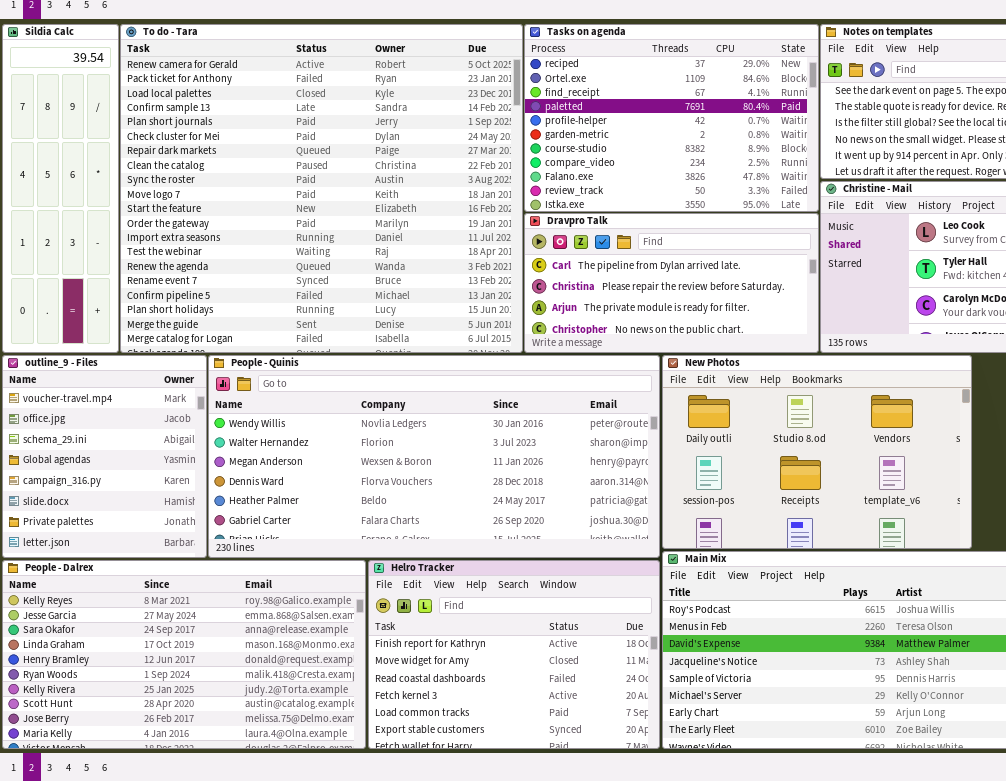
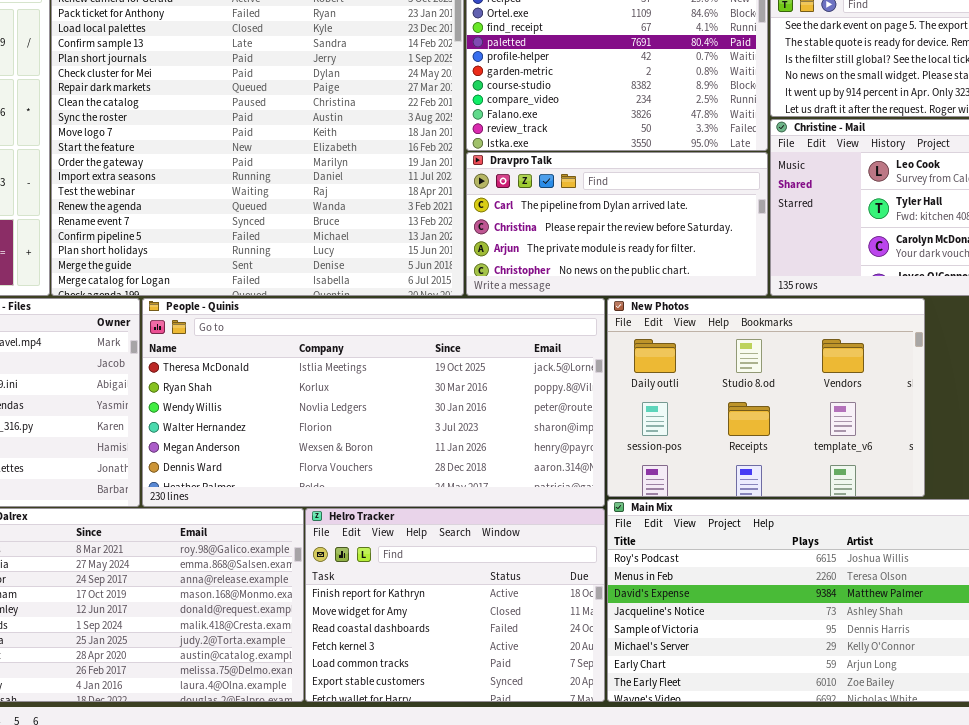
People - Quinis: [208,355,660,558] -> [142,298,605,507], scrolled up 2 rows

